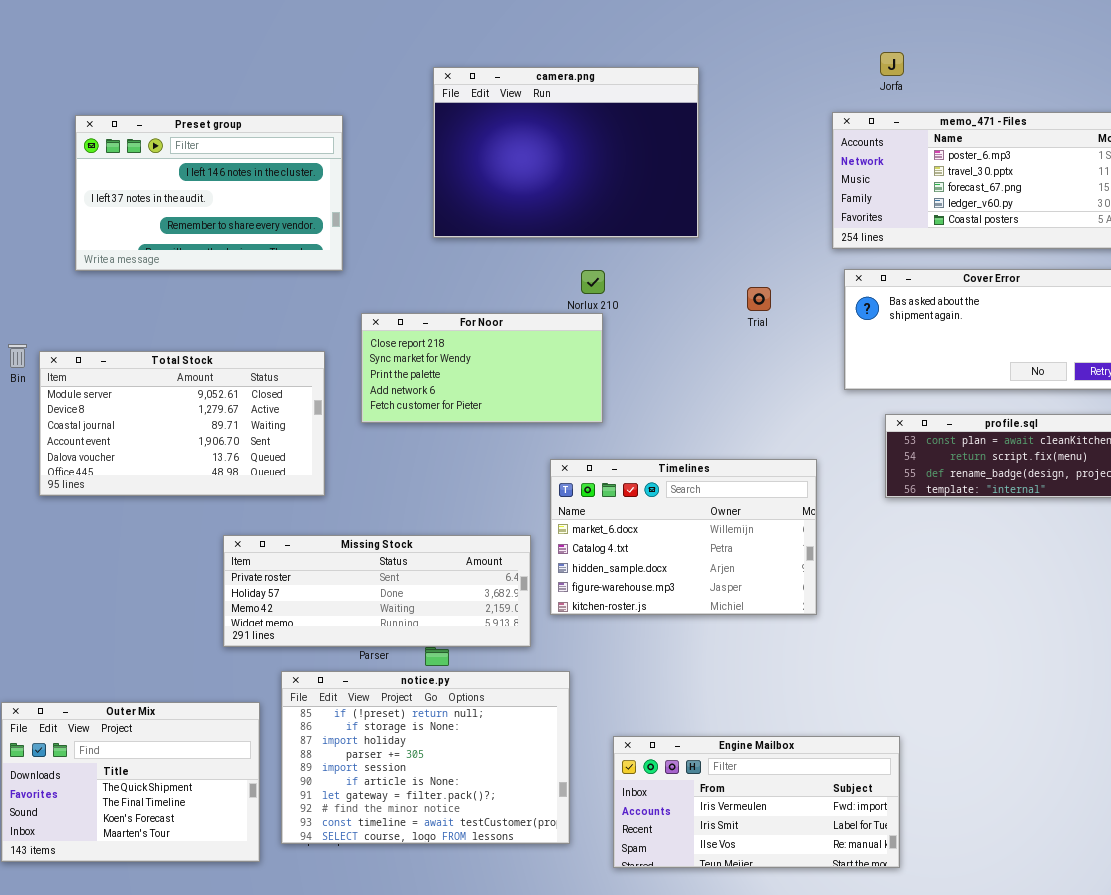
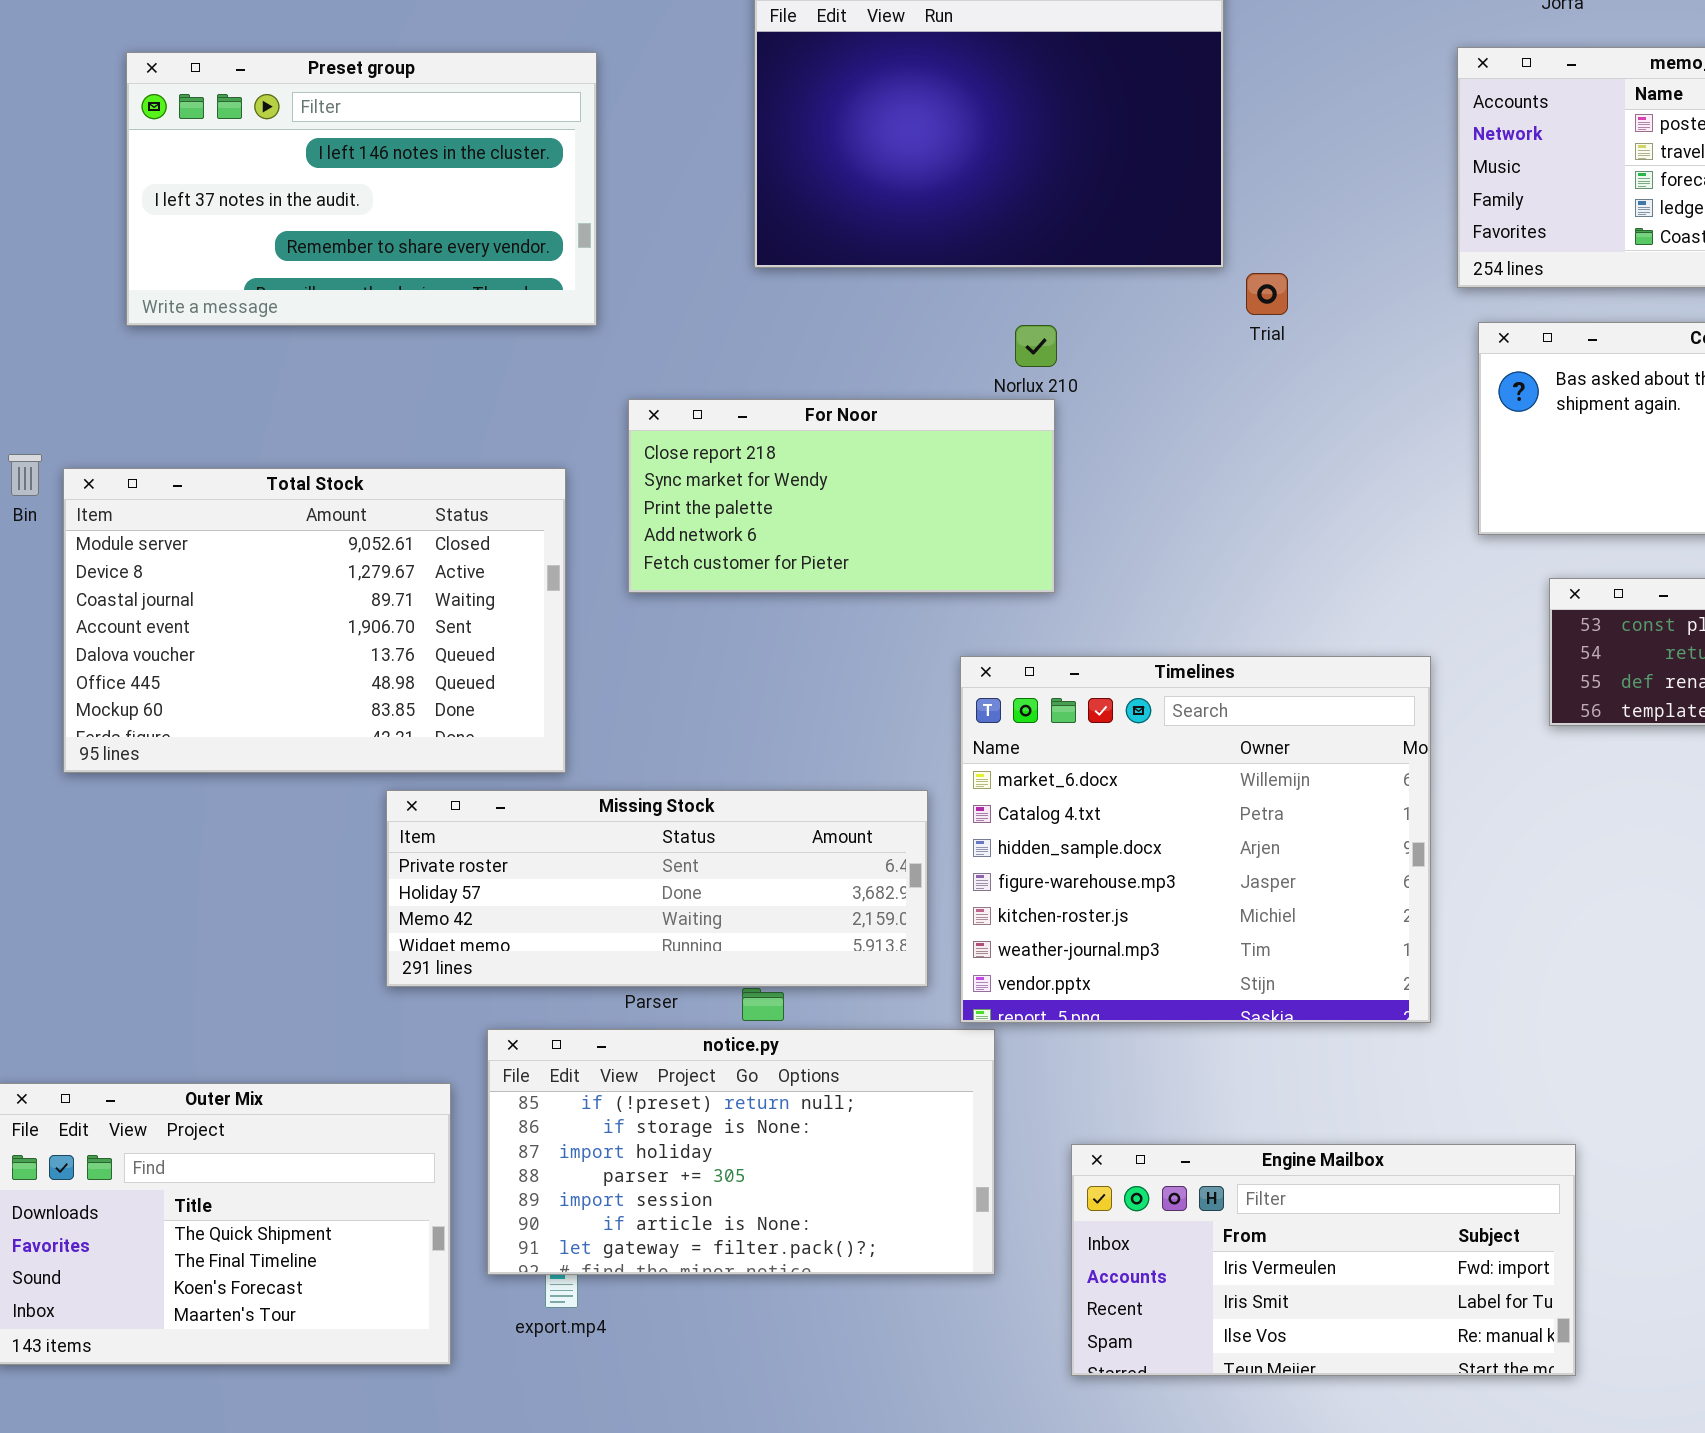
Trial: [747,287,771,311] -> [1246,273,1288,315], moved
Total Stock: [39,351,325,496] -> [63,468,566,773], resized
Timelines: [550,459,817,615] -> [960,656,1431,1023], resized
notice.py: [281,671,570,844] -> [487,1029,995,1275], resized

